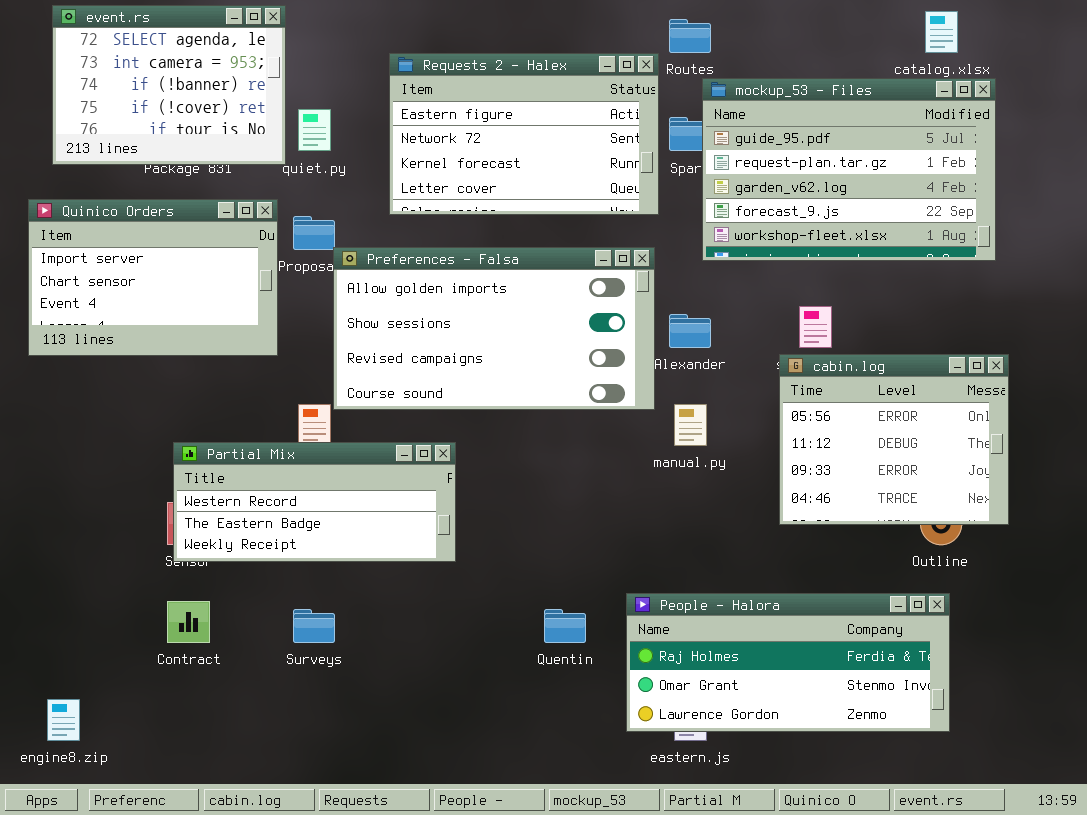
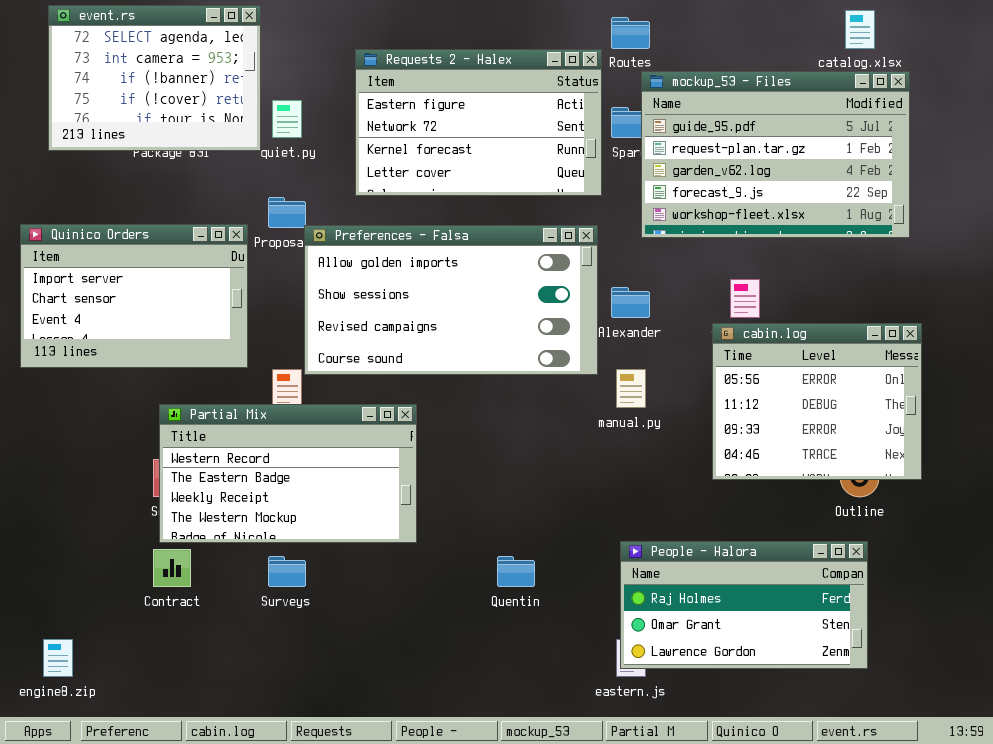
Quinico Orders: [28,199,278,356] -> [20,224,248,368], moved
Partial Mix: [173,442,456,562] -> [159,404,417,543], resized
People - Halora: [626,593,950,732] -> [620,541,868,669], resized

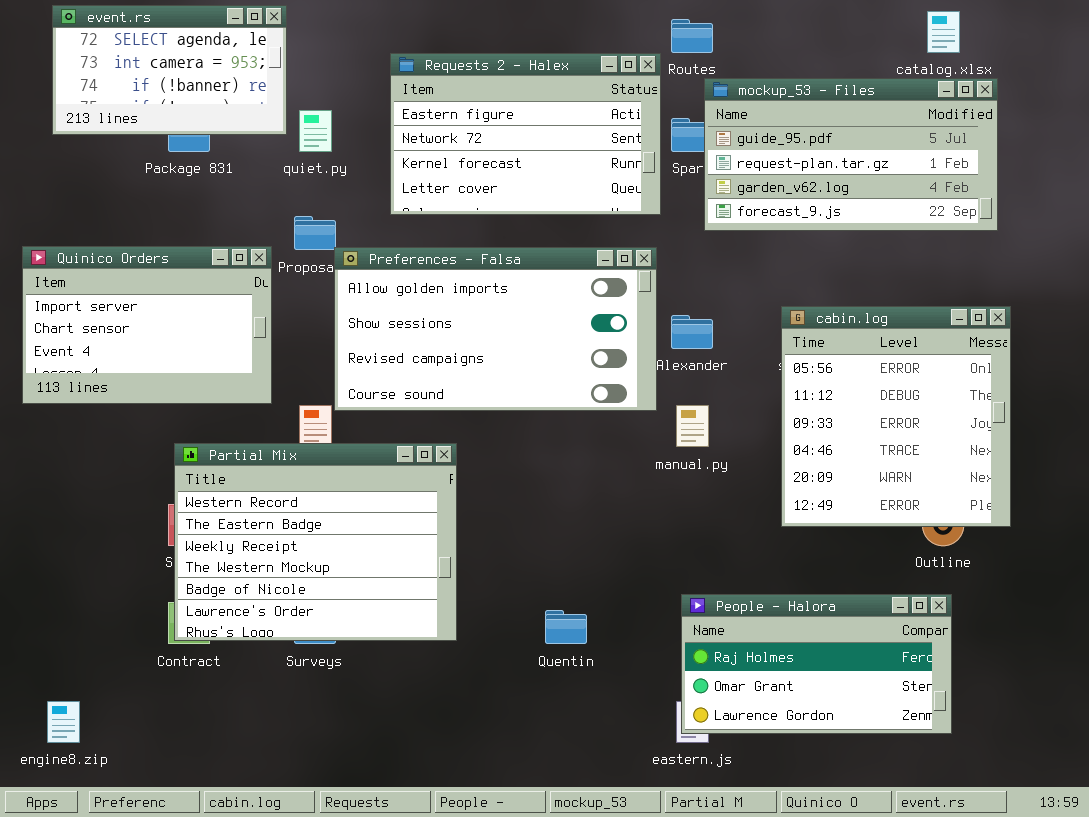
event.rs: [48,5,261,151] -> [52,5,287,135], resized
mockup_53 - Files: [641,71,910,238] -> [704,78,998,231], resized
cabin.log: [712,323,922,480] -> [781,306,1011,527], resized
Partial Mix: [159,404,417,543] -> [174,443,457,641], resized

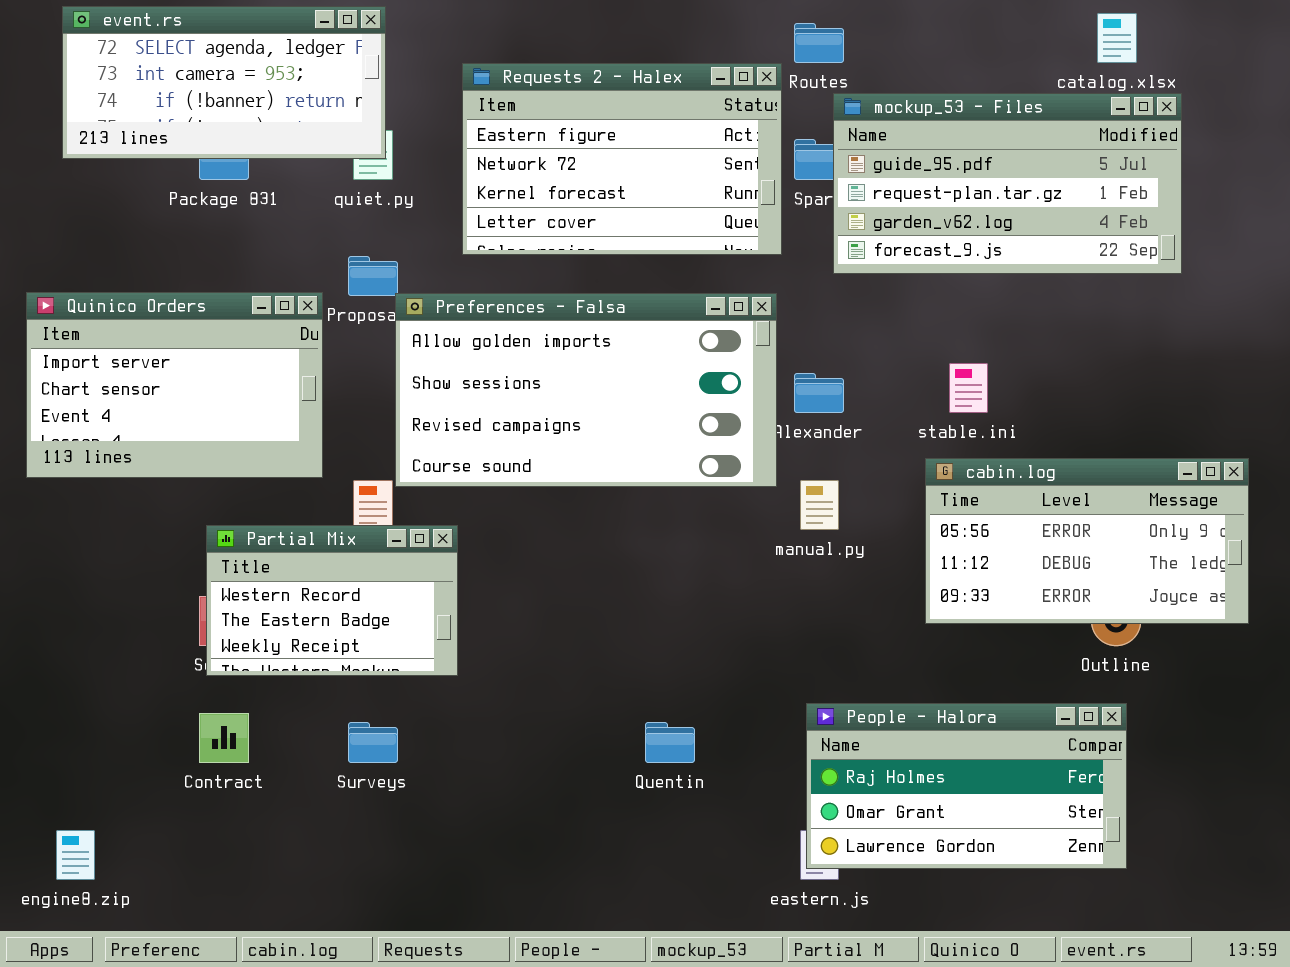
event.rs: [52,5,287,135] -> [62,6,386,159], resized
cabin.log: [781,306,1011,527] -> [925,458,1249,624], resized
Partial Mix: [174,443,457,641] -> [206,525,458,676], resized

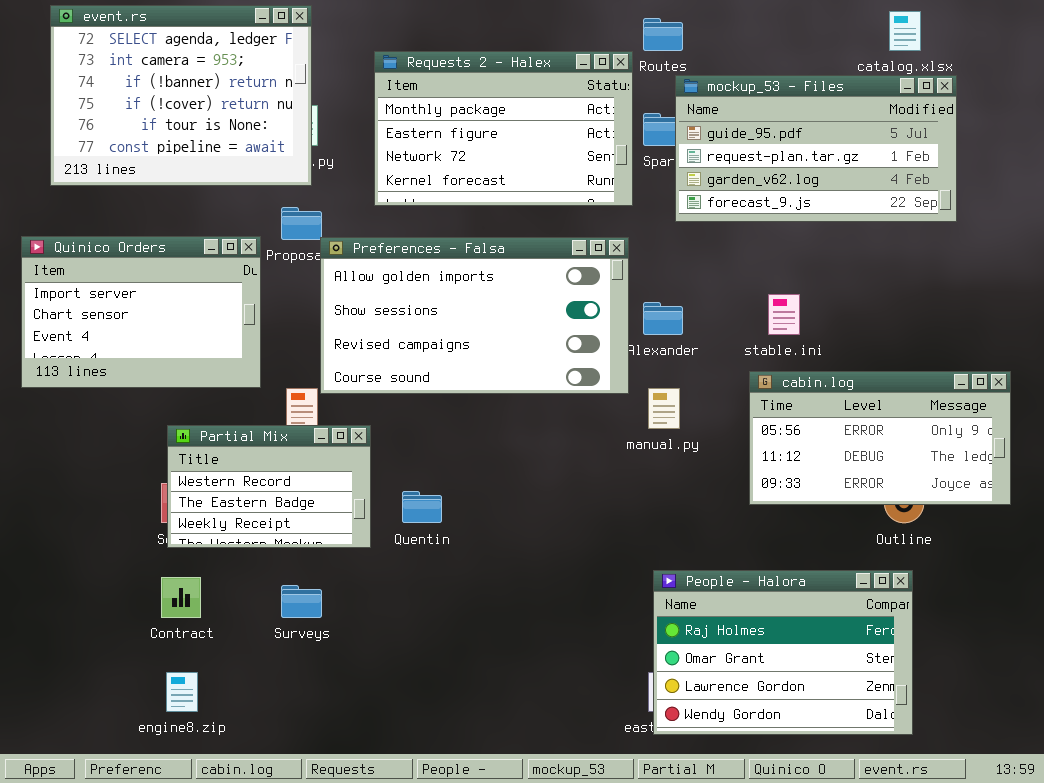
event.rs: [62,6,386,159] -> [50,5,312,186], resized
Requests 2 - Halex: [462,63,782,255] -> [374,51,633,206], scrolled up 1 row
People - Halora: [806,703,1127,869] -> [653,570,913,735], resized
Quentin: [645,722,695,763] -> [402,491,442,523], moved
engine8.zip: [56,830,95,880] -> [166,672,198,712], moved

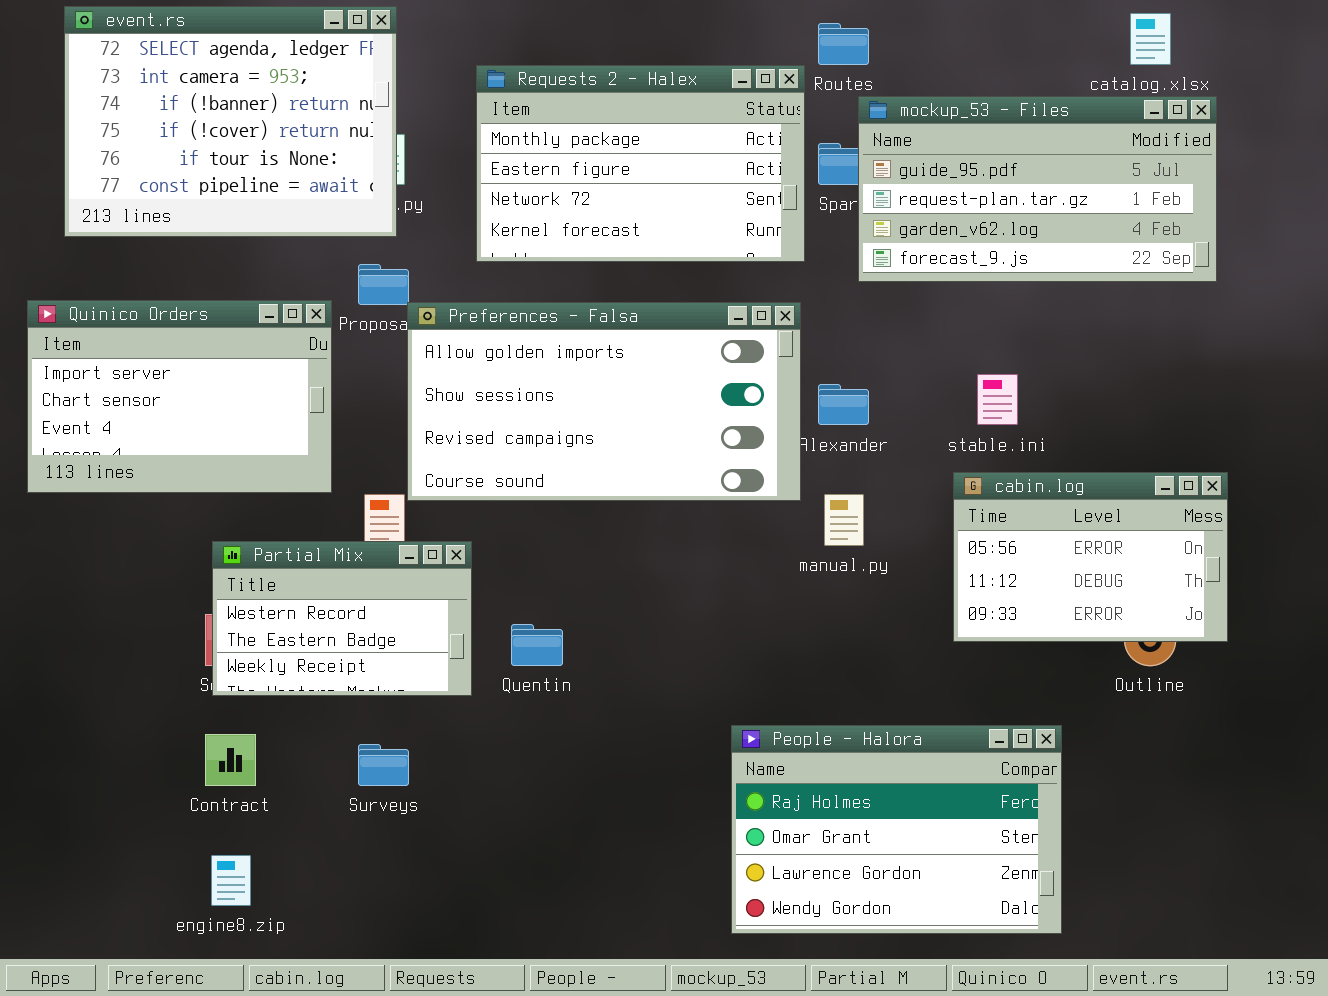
cabin.log: [749,371,1011,505] -> [953,472,1228,642], resized
People - Halora: [653,570,913,735] -> [731,725,1062,934], moved

